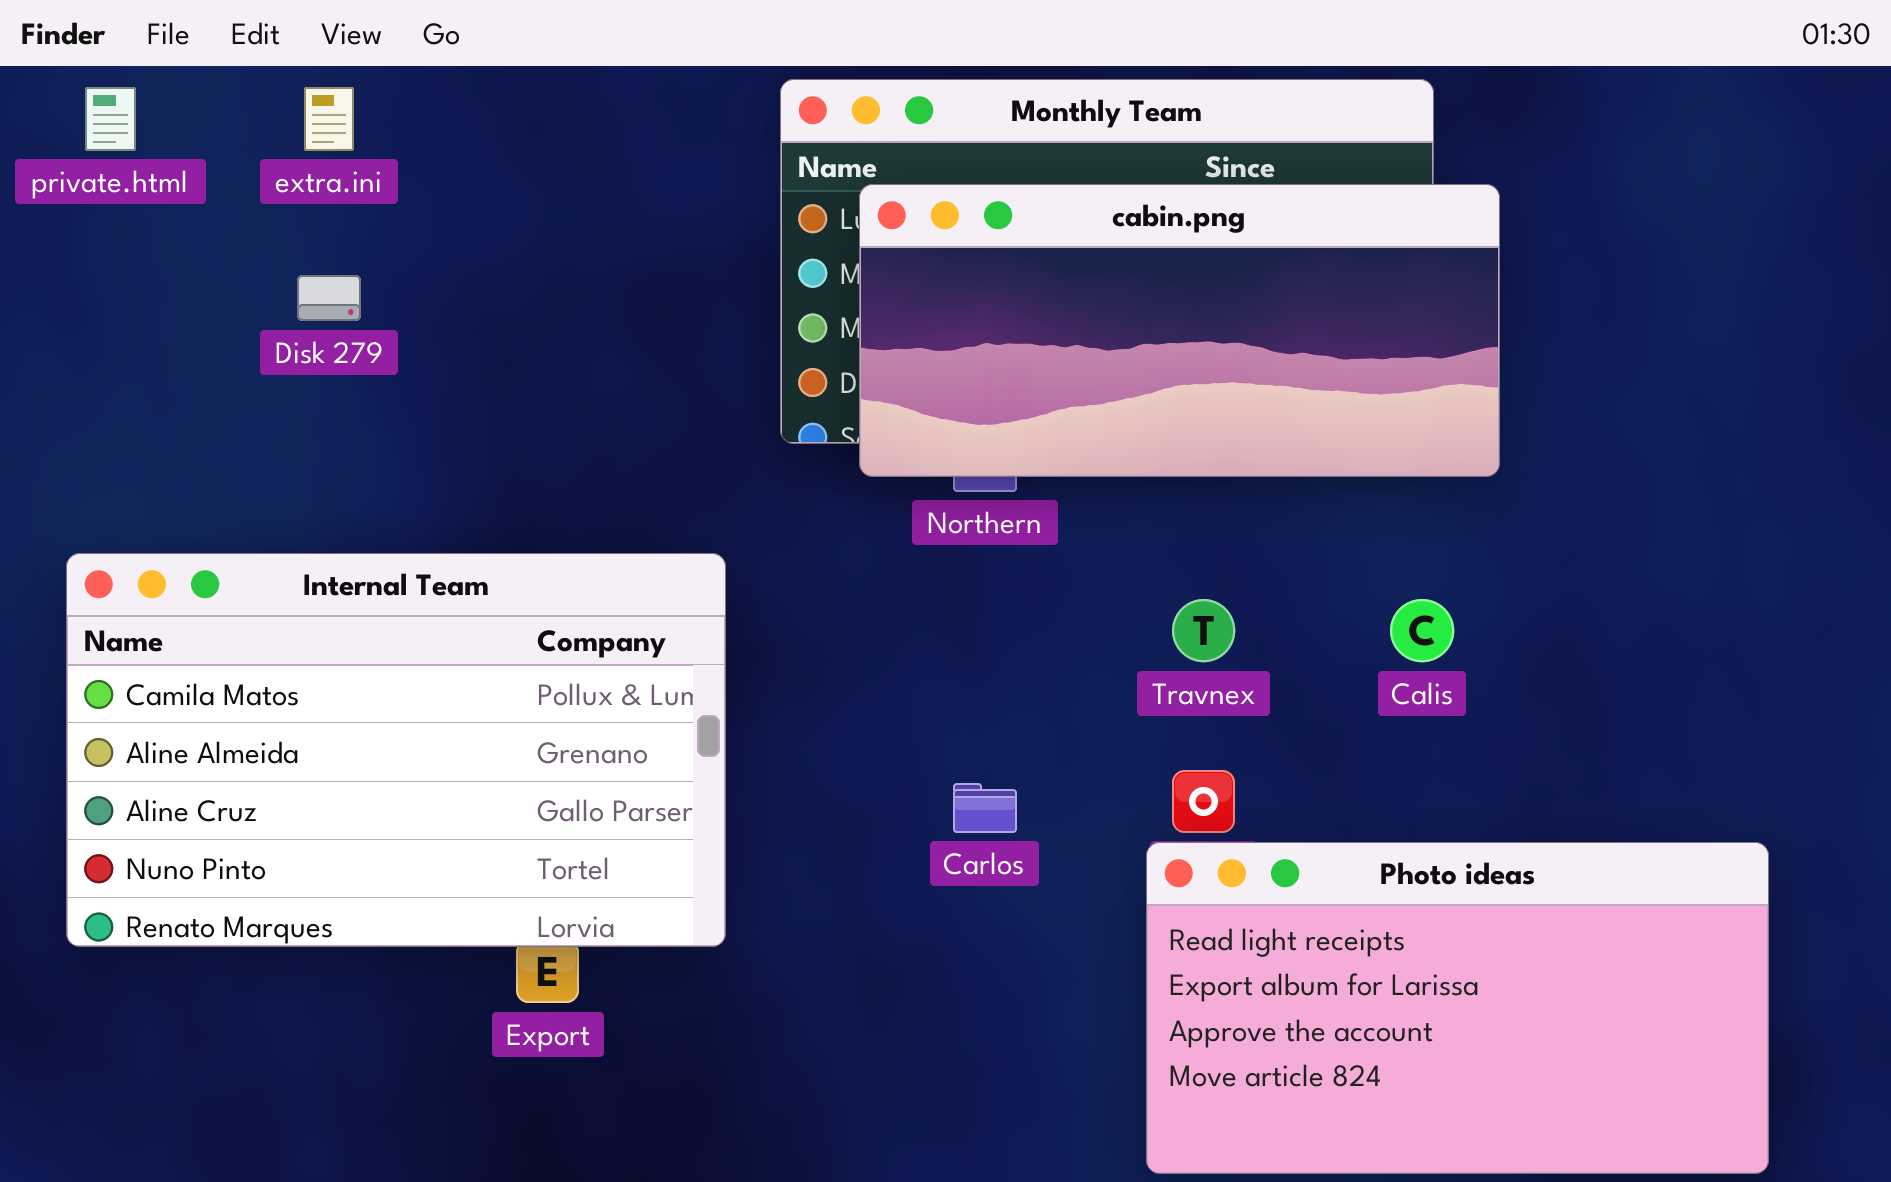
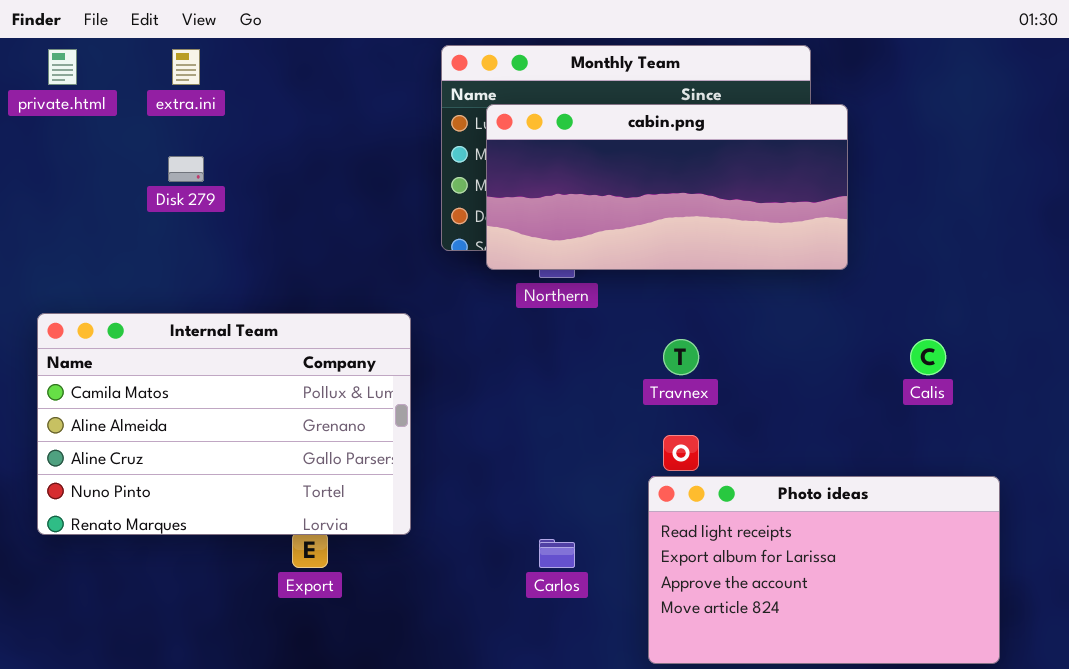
Calis: [1390,599,1454,662] -> [910,339,946,375], moved
Carlos: [953,783,1017,833] -> [539,539,575,568], moved

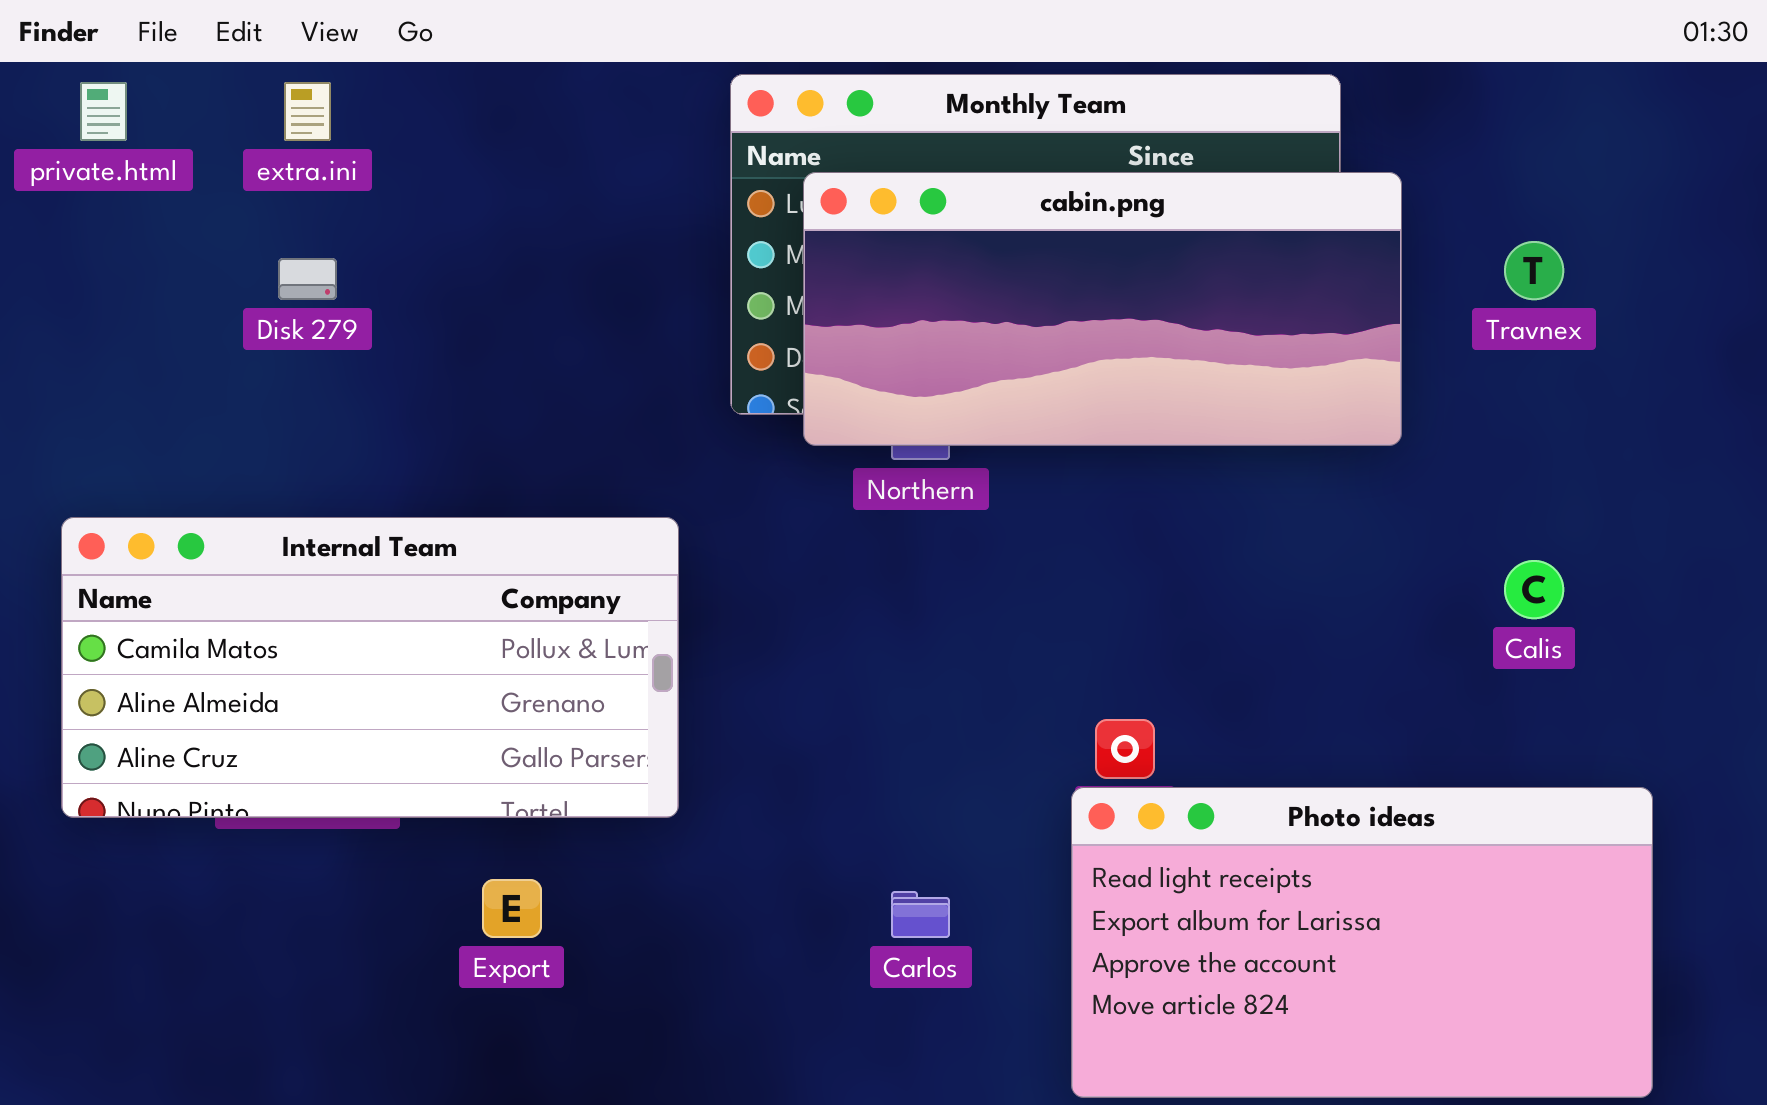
Internal Team: [37,313,411,535] -> [61,517,679,818], resized
Travnex: [663,339,699,375] -> [1504,241,1564,300], moved

